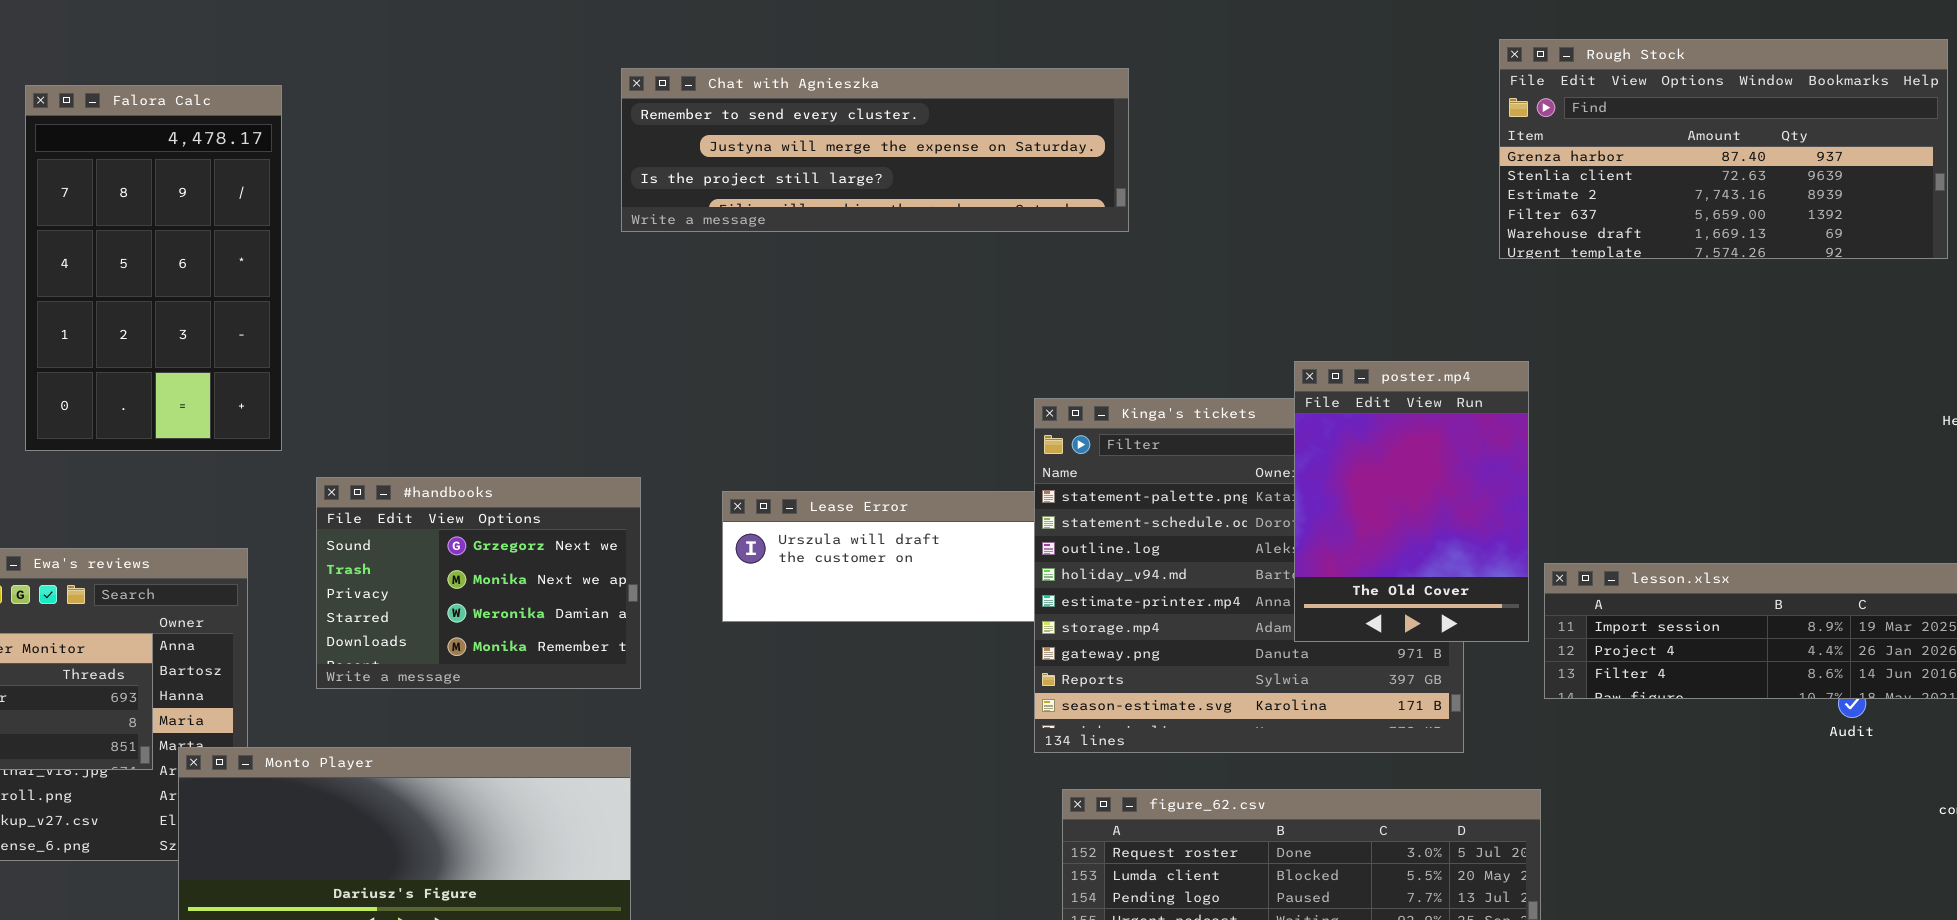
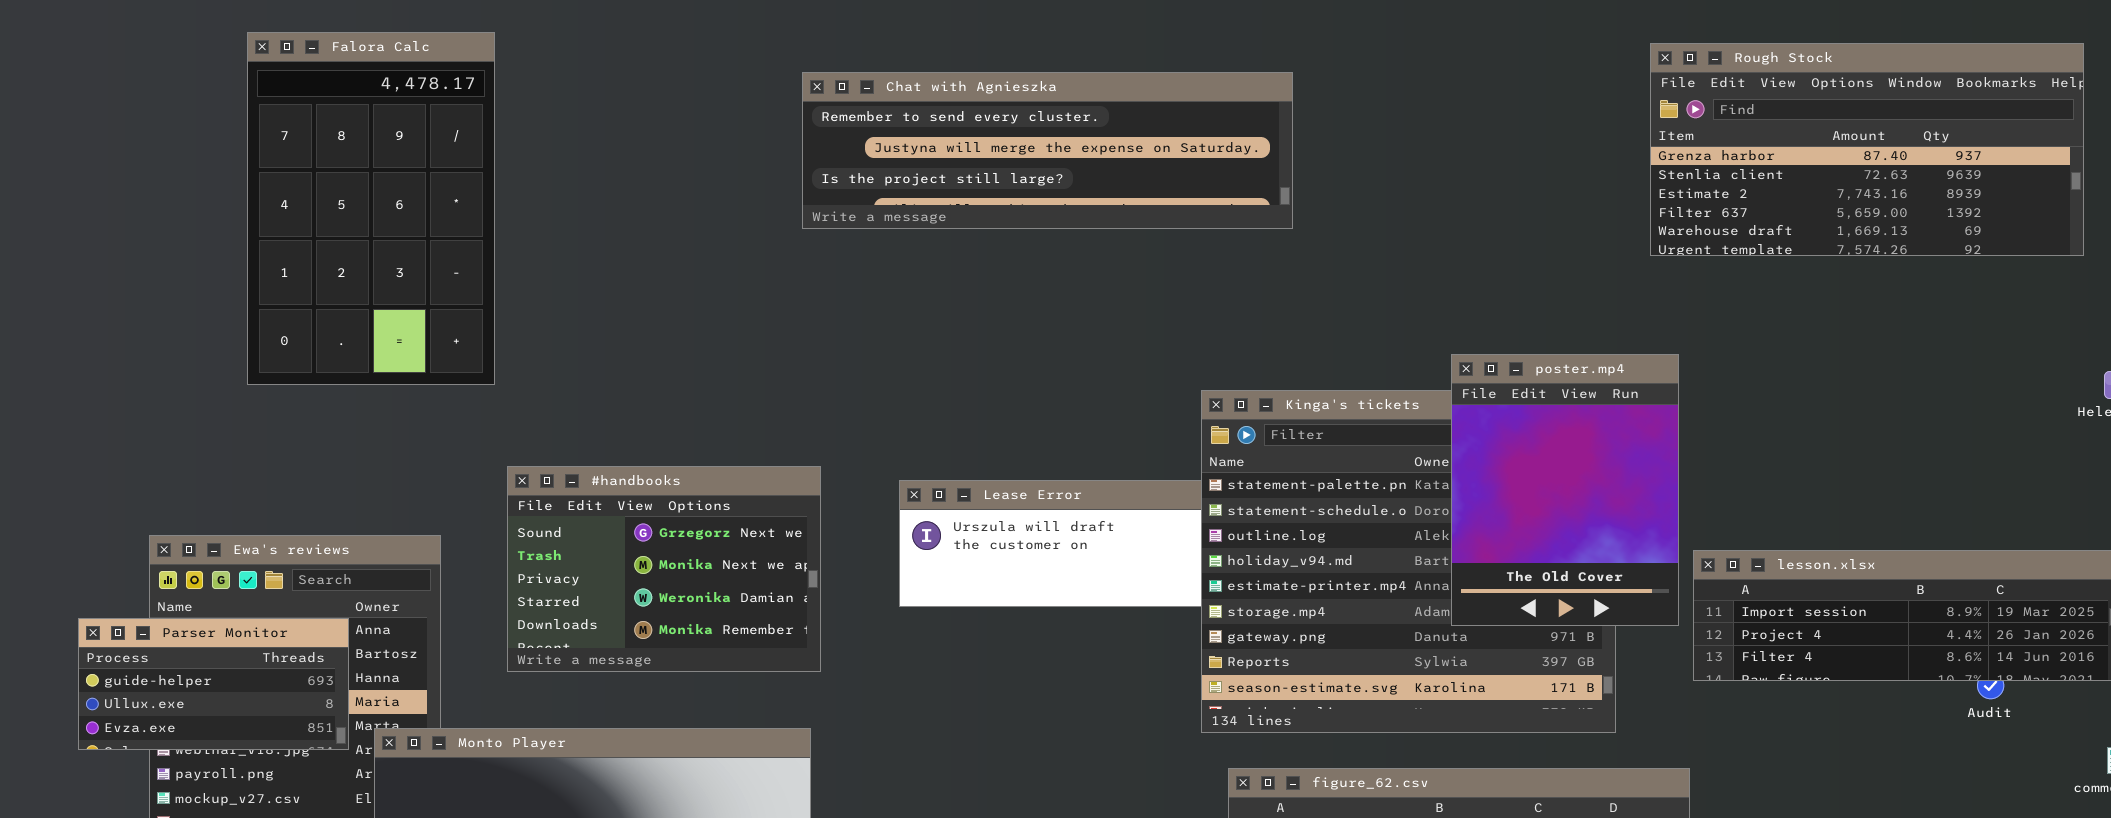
Falora Calc: [25,85,282,451] -> [247,32,495,385], moved

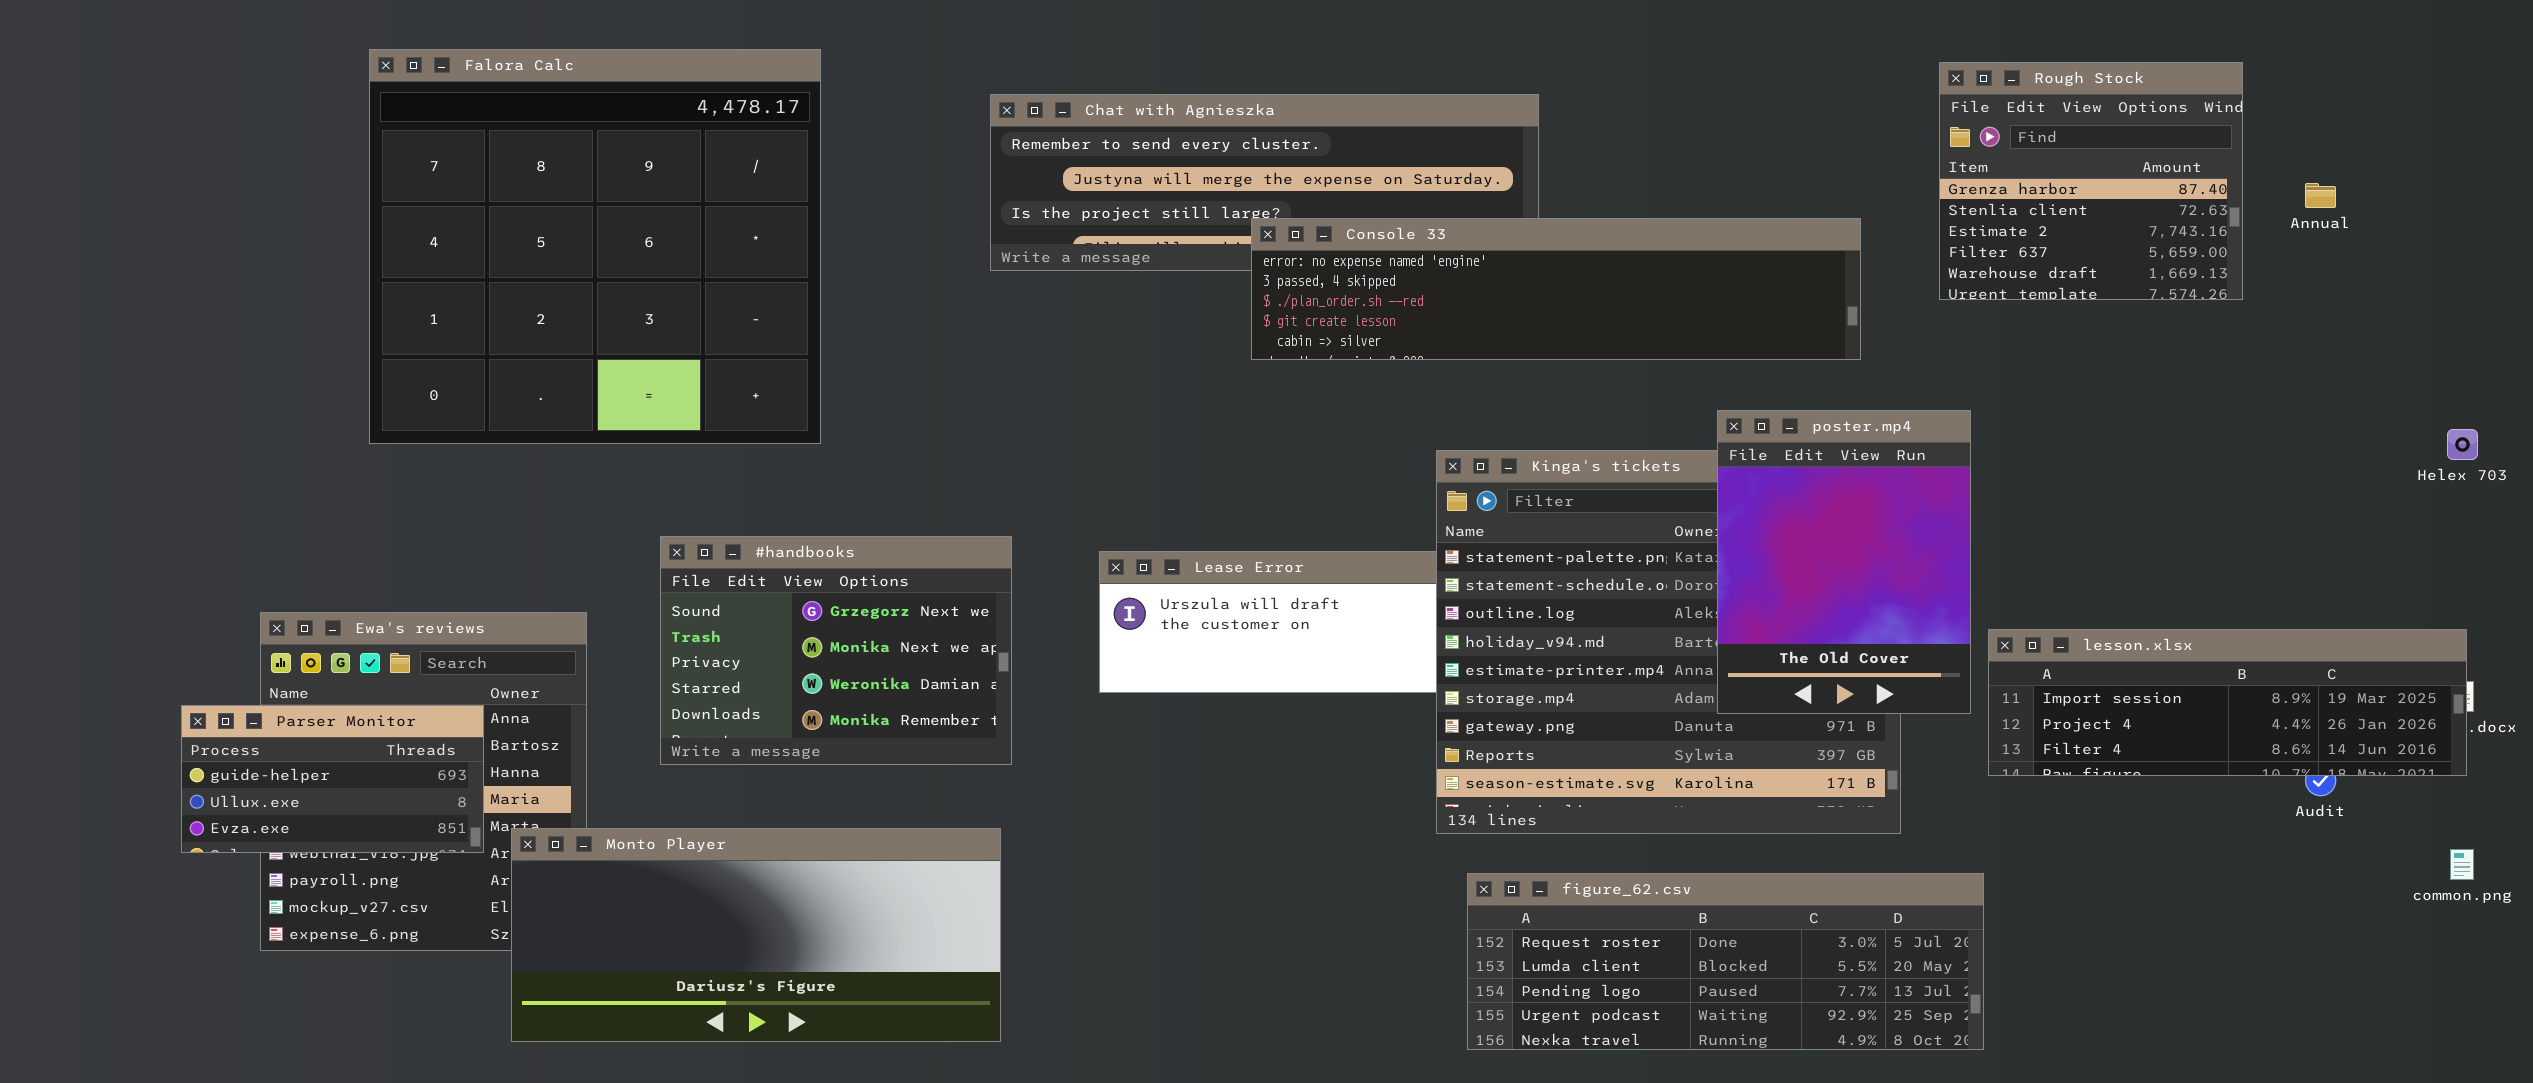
Falora Calc: [247,32,495,385] -> [369,49,821,444], resized
Rough Stock: [1650,43,2084,256] -> [1939,62,2243,300], resized
Console 33: none -> [1251,218,1861,360], opened

